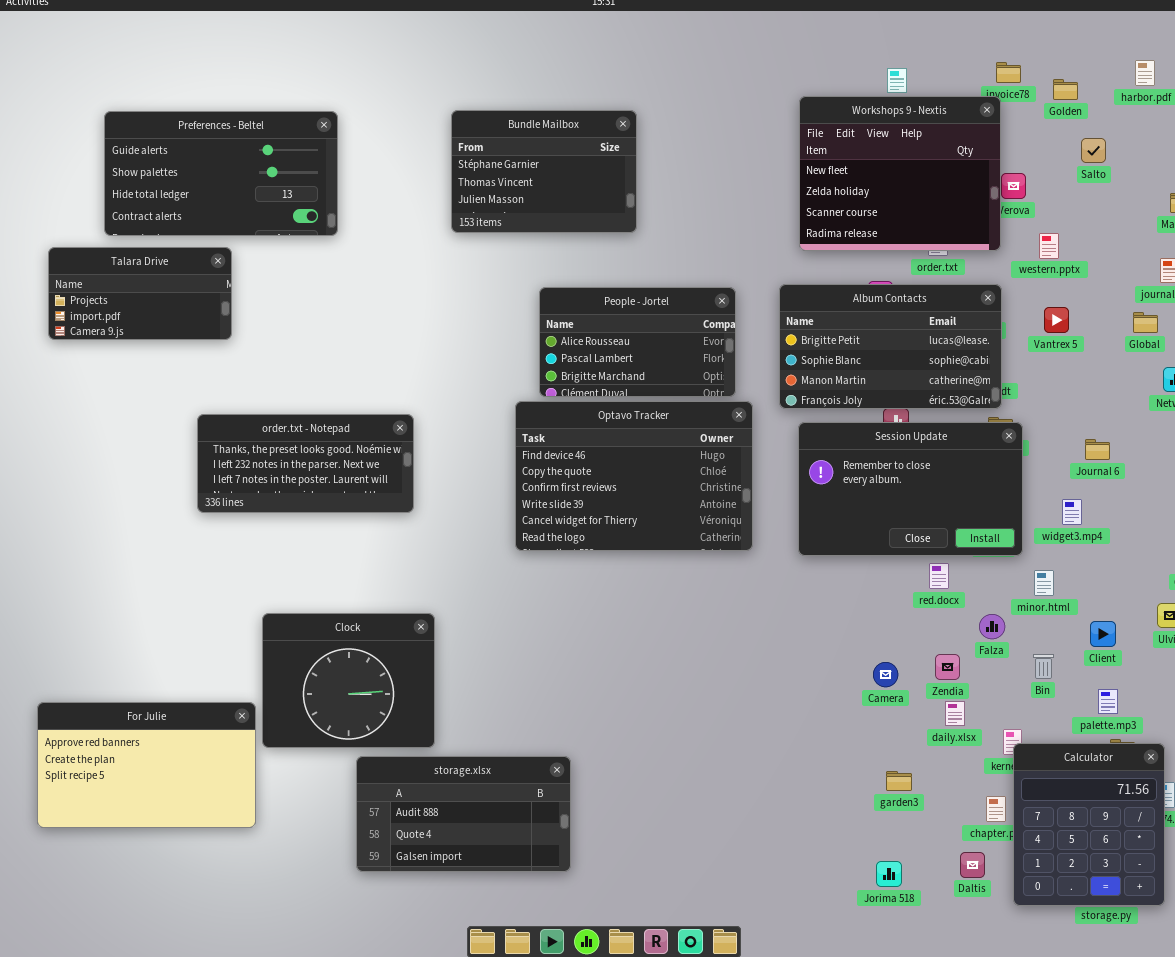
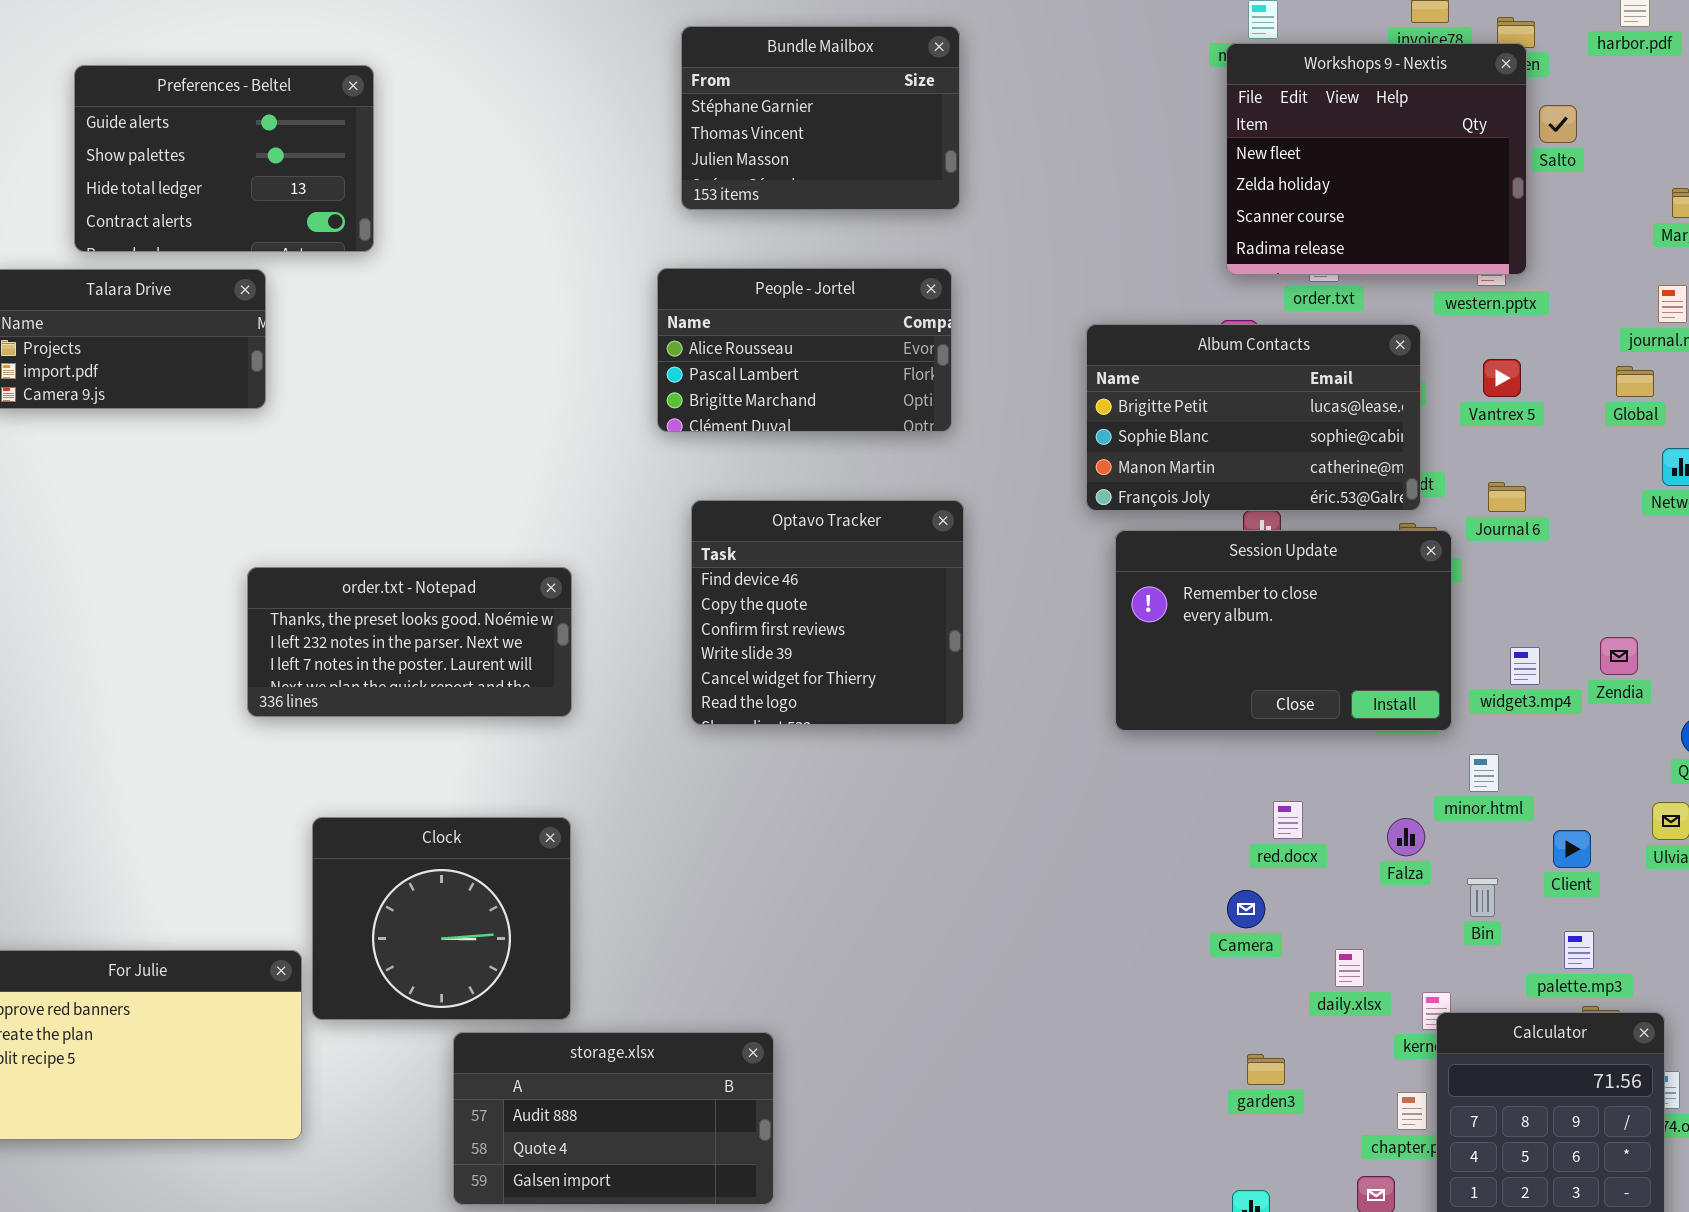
Workshops 9 - Nextis: [799,96,1001,251] -> [1226,43,1527,275], moved
Bundle Mailbox: [451,110,637,233] -> [681,26,960,210], moved
Preferences - Beltel: [104,111,338,236] -> [74,65,374,252], resized
People - Jortel: [539,287,736,397] -> [657,268,952,432], moved
Optavo Tracker: [515,401,753,551] -> [691,500,964,725], resized
order.txt - Notepad: [197,414,414,513] -> [247,567,572,717], moved
Journal 6: [1085,439,1110,460] -> [1488,482,1526,512], moved
red.docx: [929,563,949,589] -> [1273,801,1303,839], moved
Zendia: [935,654,960,680] -> [1600,637,1638,675], moved

